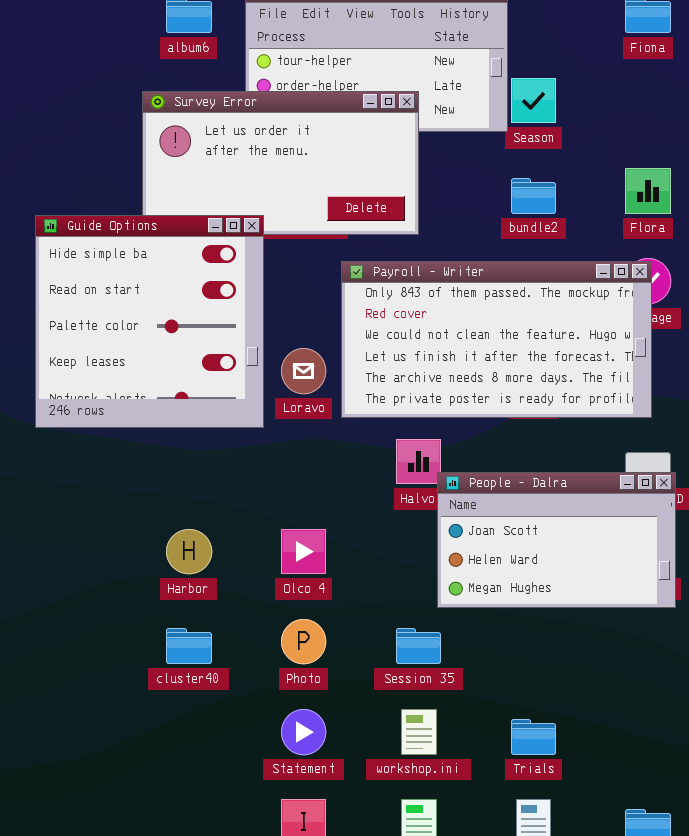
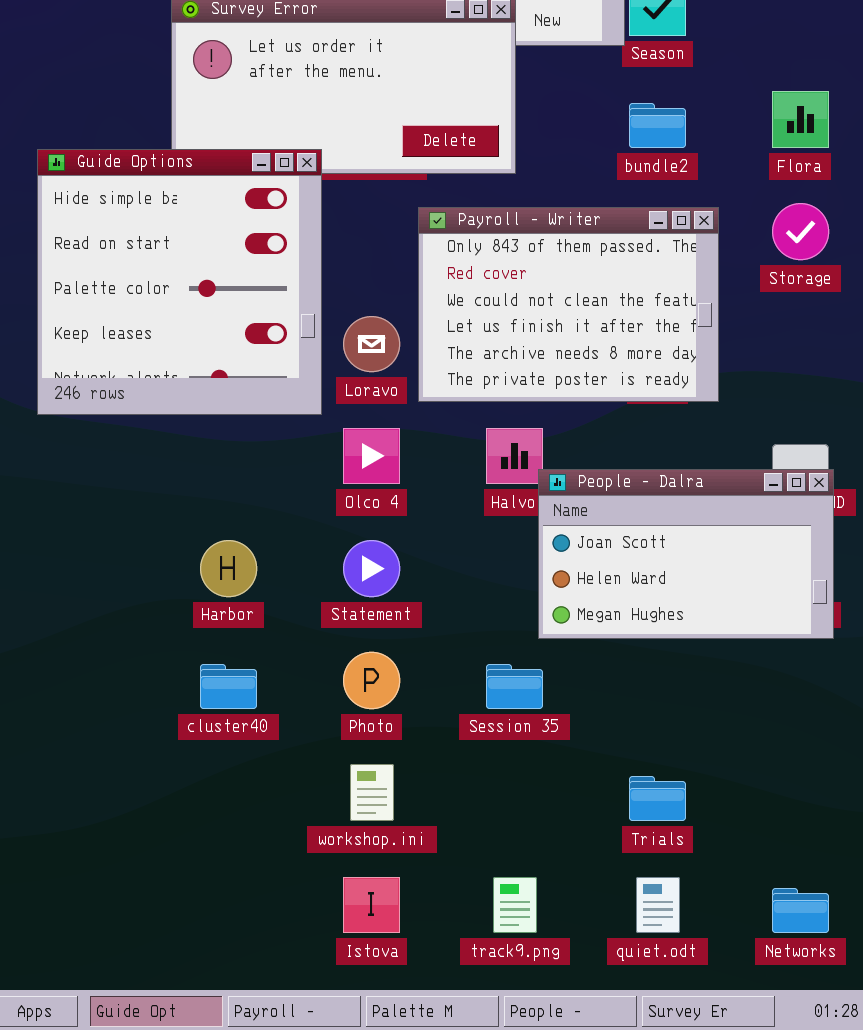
Payroll - Writer: [341,261,652,418] -> [418,207,719,402], resized
Olco 4: [281,529,326,574] -> [343,428,400,484], moved
Statement: [281,709,326,755] -> [343,540,400,597], moved
workshop.ini: [401,709,437,755] -> [350,764,394,821], moved

